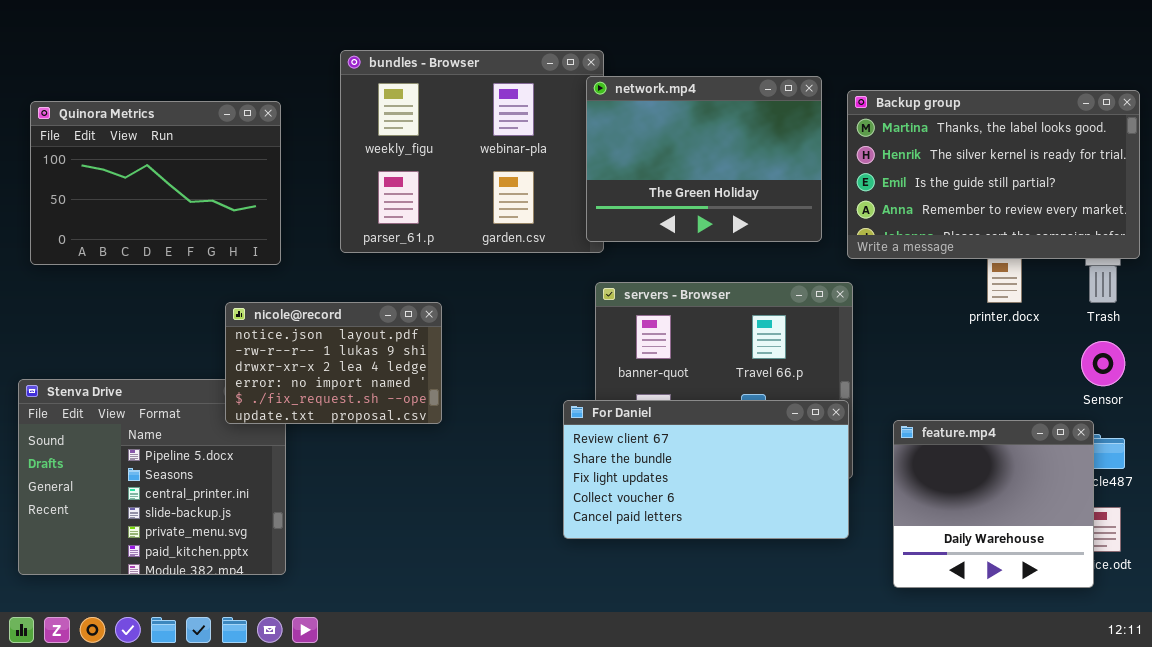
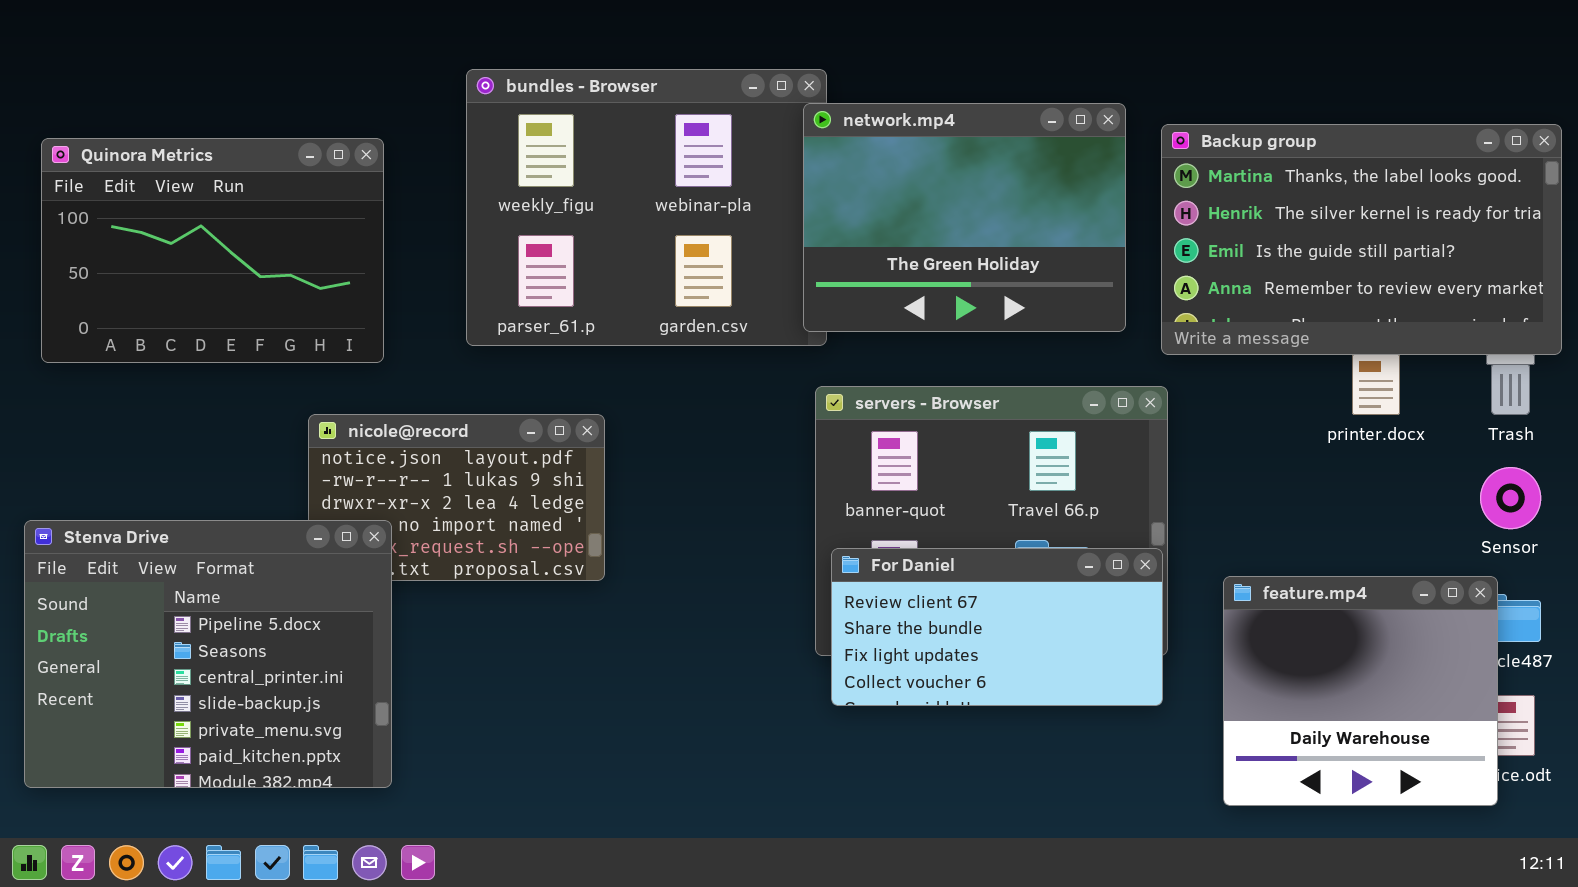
Stenva Drive: [18,379,286,575] -> [24,520,392,788], raised
For Daniel: [563,400,849,539] -> [831,548,1163,706], resized

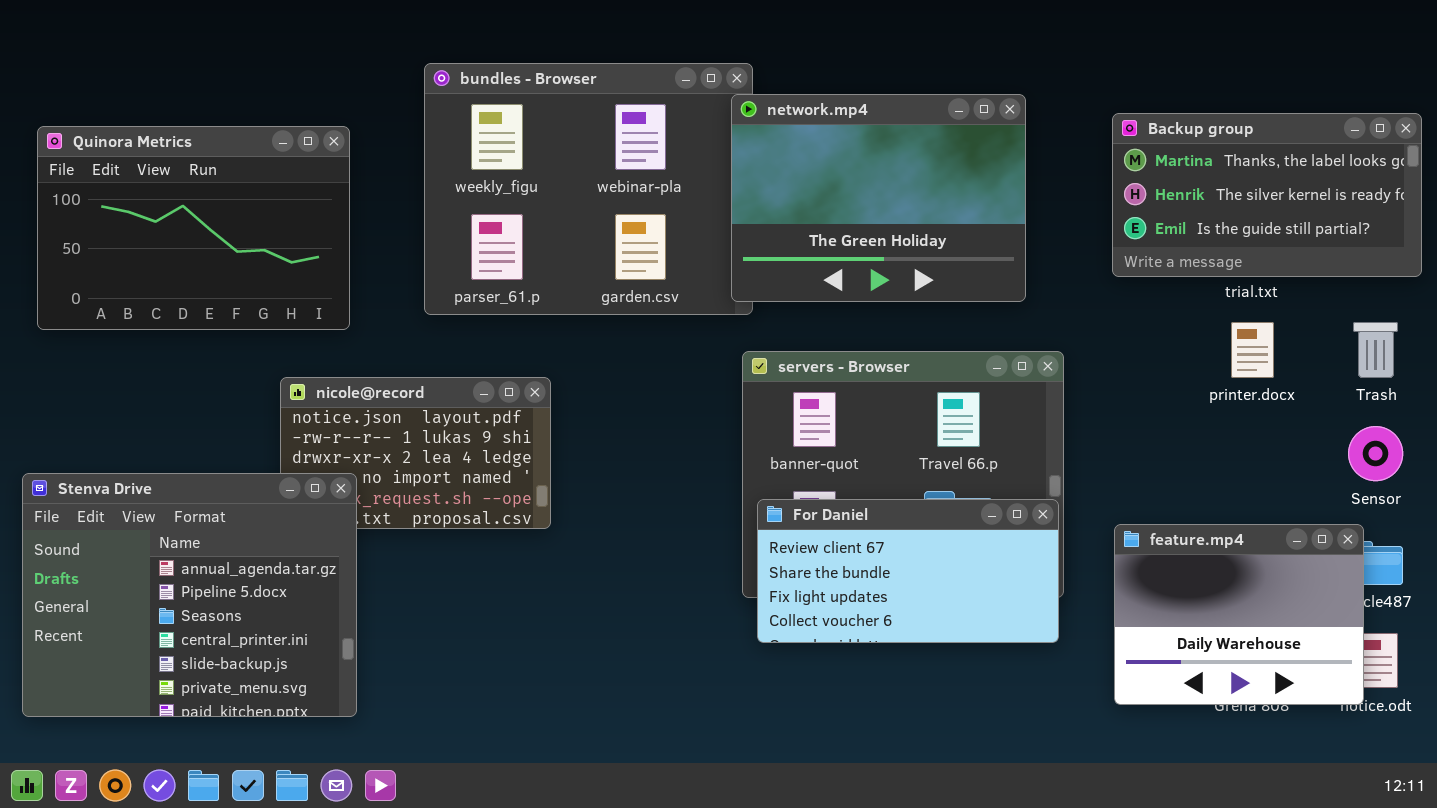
Backup group: [1161,124,1562,355] -> [1112,113,1422,277], resized
Stenva Drive: [24,520,392,788] -> [22,473,357,717], scrolled up 1 row
feature.mp4: [1223,576,1498,806] -> [1114,524,1364,705], resized

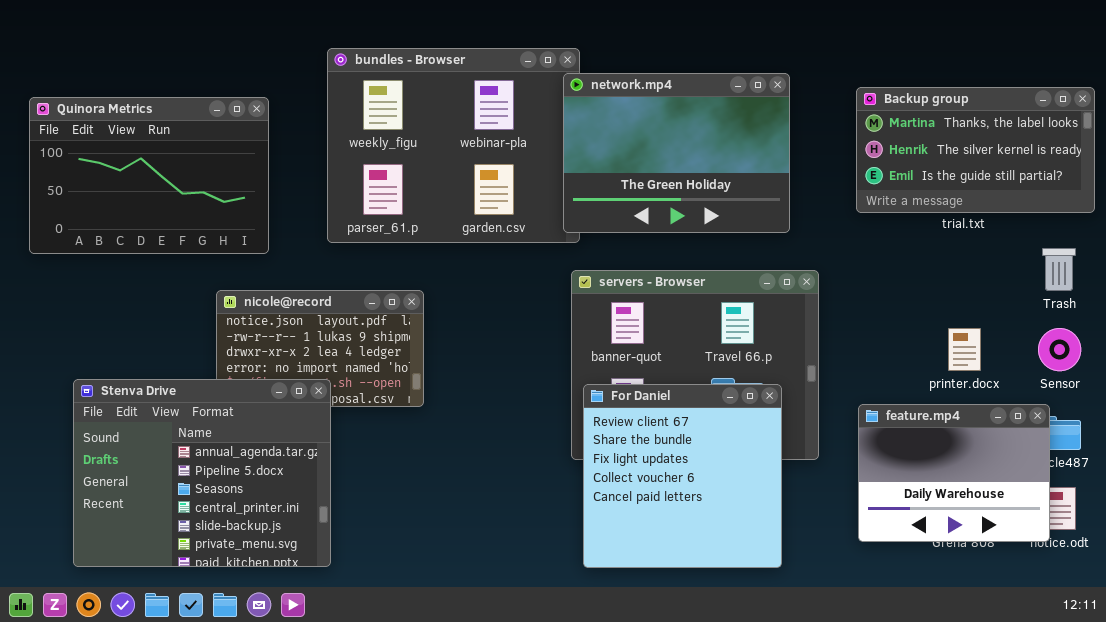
printer.docx: [1231,322,1274,378] -> [948,328,981,371], moved
Stenva Drive: [22,473,357,717] -> [73,379,331,567], moved
For Daniel: [757,499,1059,643] -> [583,384,782,568], resized

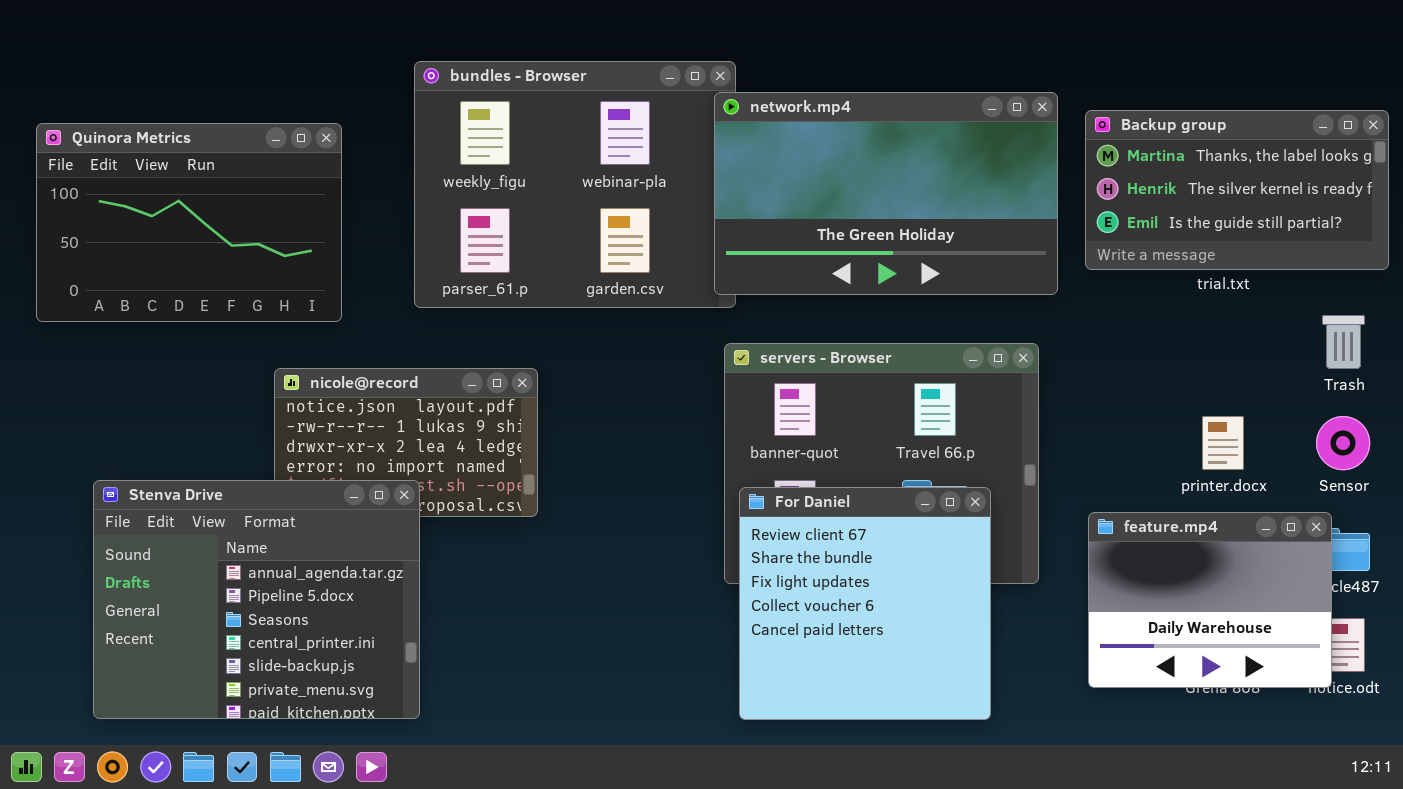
network.mp4: [563,73,790,233] -> [714,92,1058,295], resized

